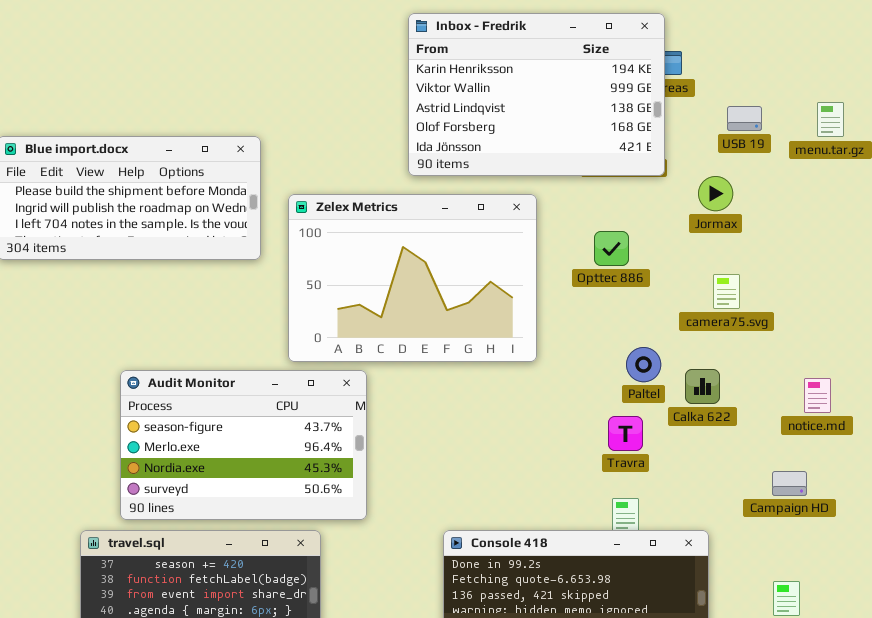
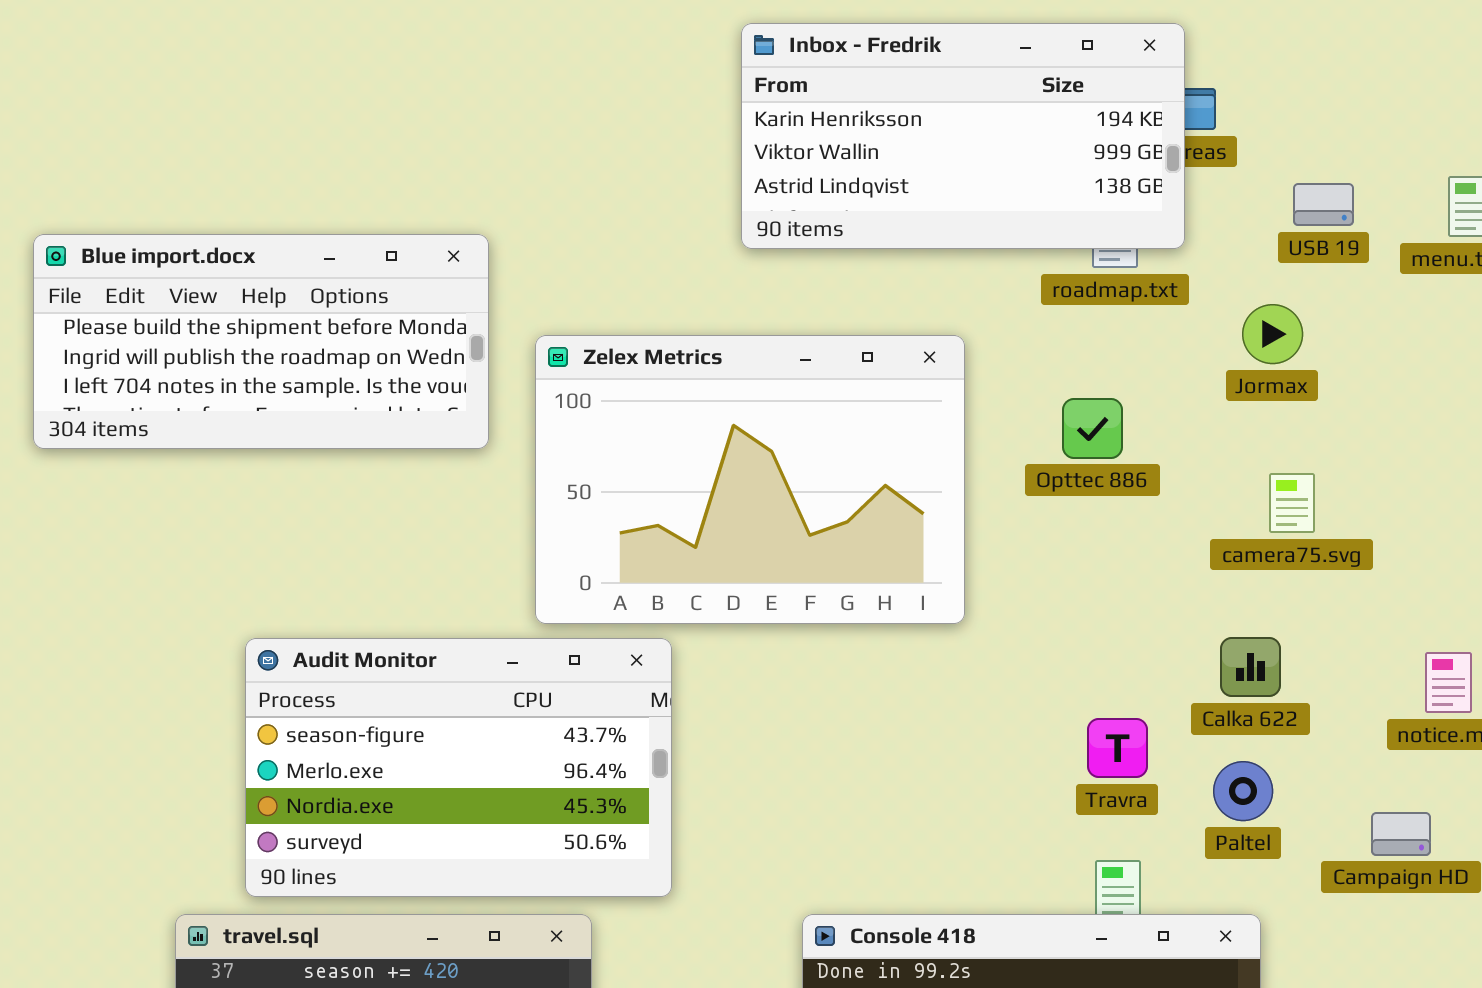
Inbox - Fredrik: [408,13,665,176] -> [741,23,1185,249], resized
Paltel: [626,347,661,382] -> [1213,761,1273,821], moved

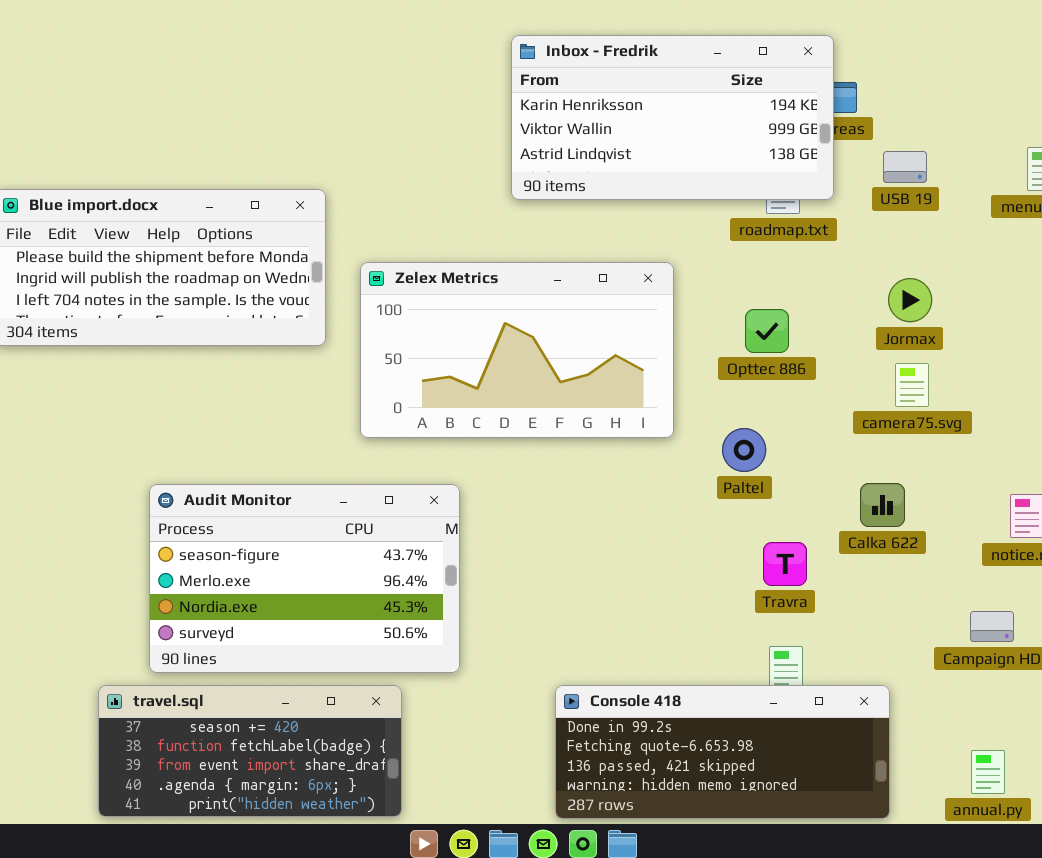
USB 19: [1293,183,1354,226] -> [883,151,927,183], moved
Jormax: [1242,304,1303,364] -> [888,278,932,322], moved
Zelex Metrics: [535,335,965,624] -> [360,262,674,438], resized
Paltel: [1213,761,1273,821] -> [722,428,766,472], moved

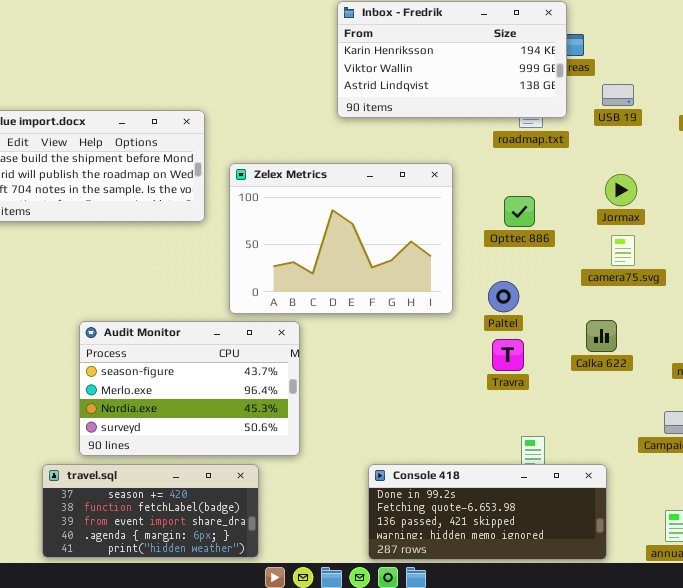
Zelex Metrics: [360,262,674,438] -> [229,163,453,314], resized
Travra: [763,542,807,586] -> [492,339,524,371], moved

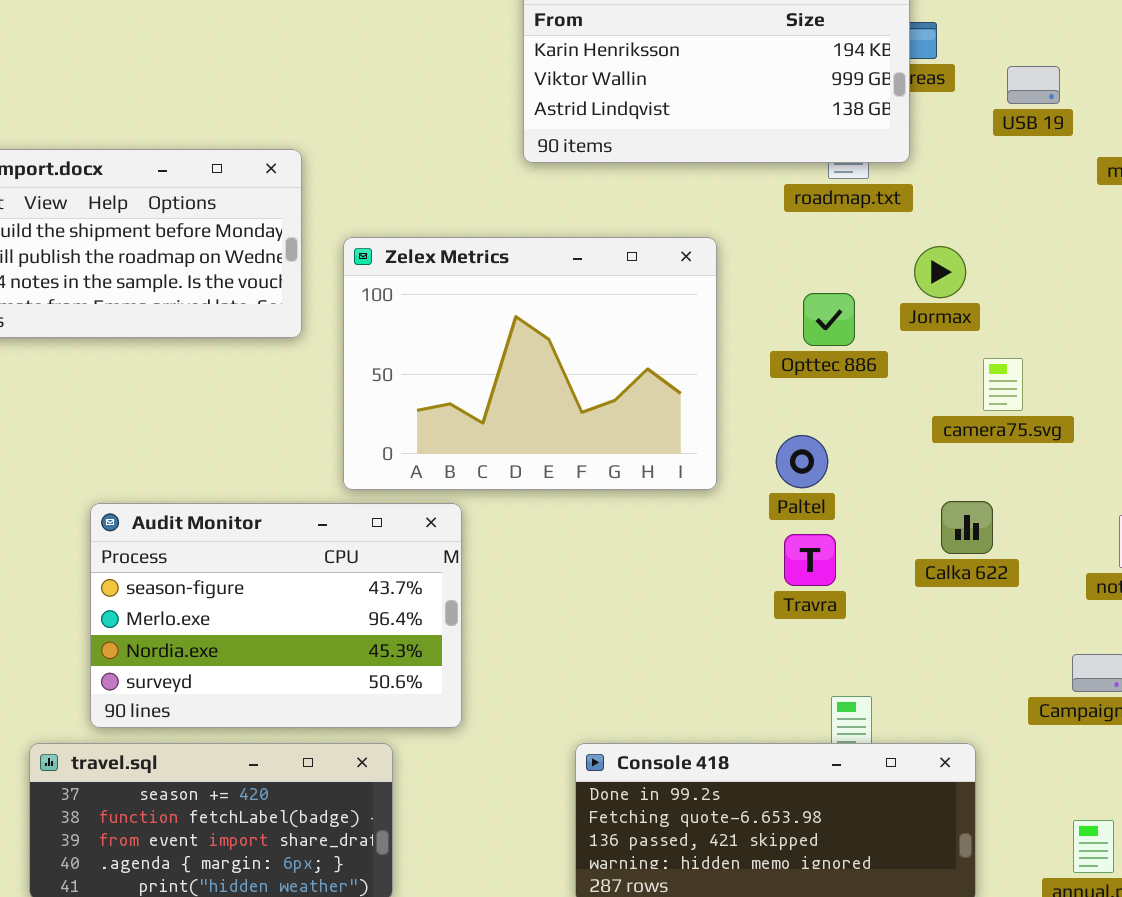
USB 19: [602,84,634,106] -> [1007,66,1060,104], moved
Jormax: [605,174,637,206] -> [914,246,966,298], moved

